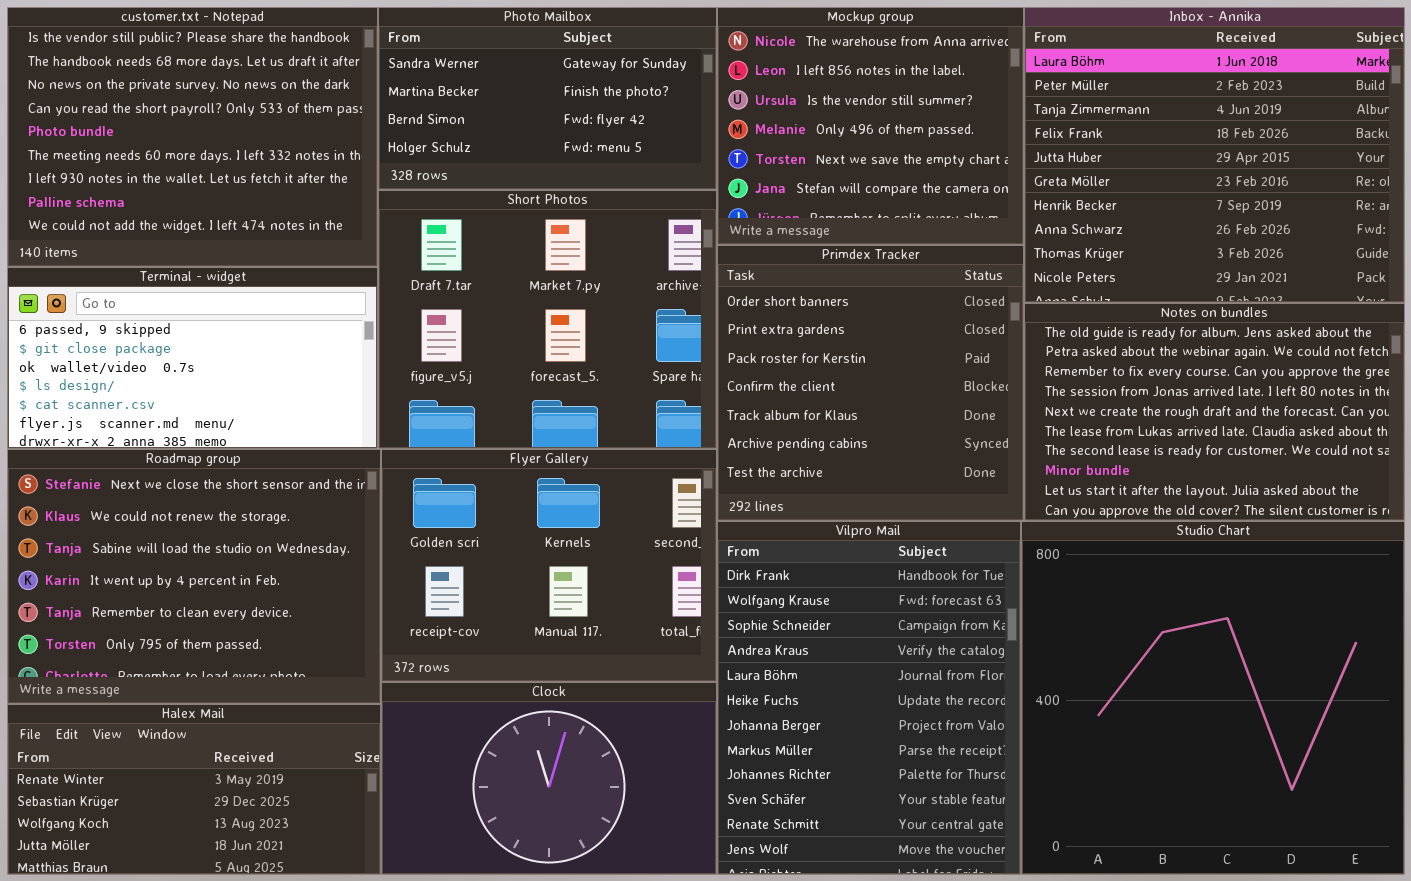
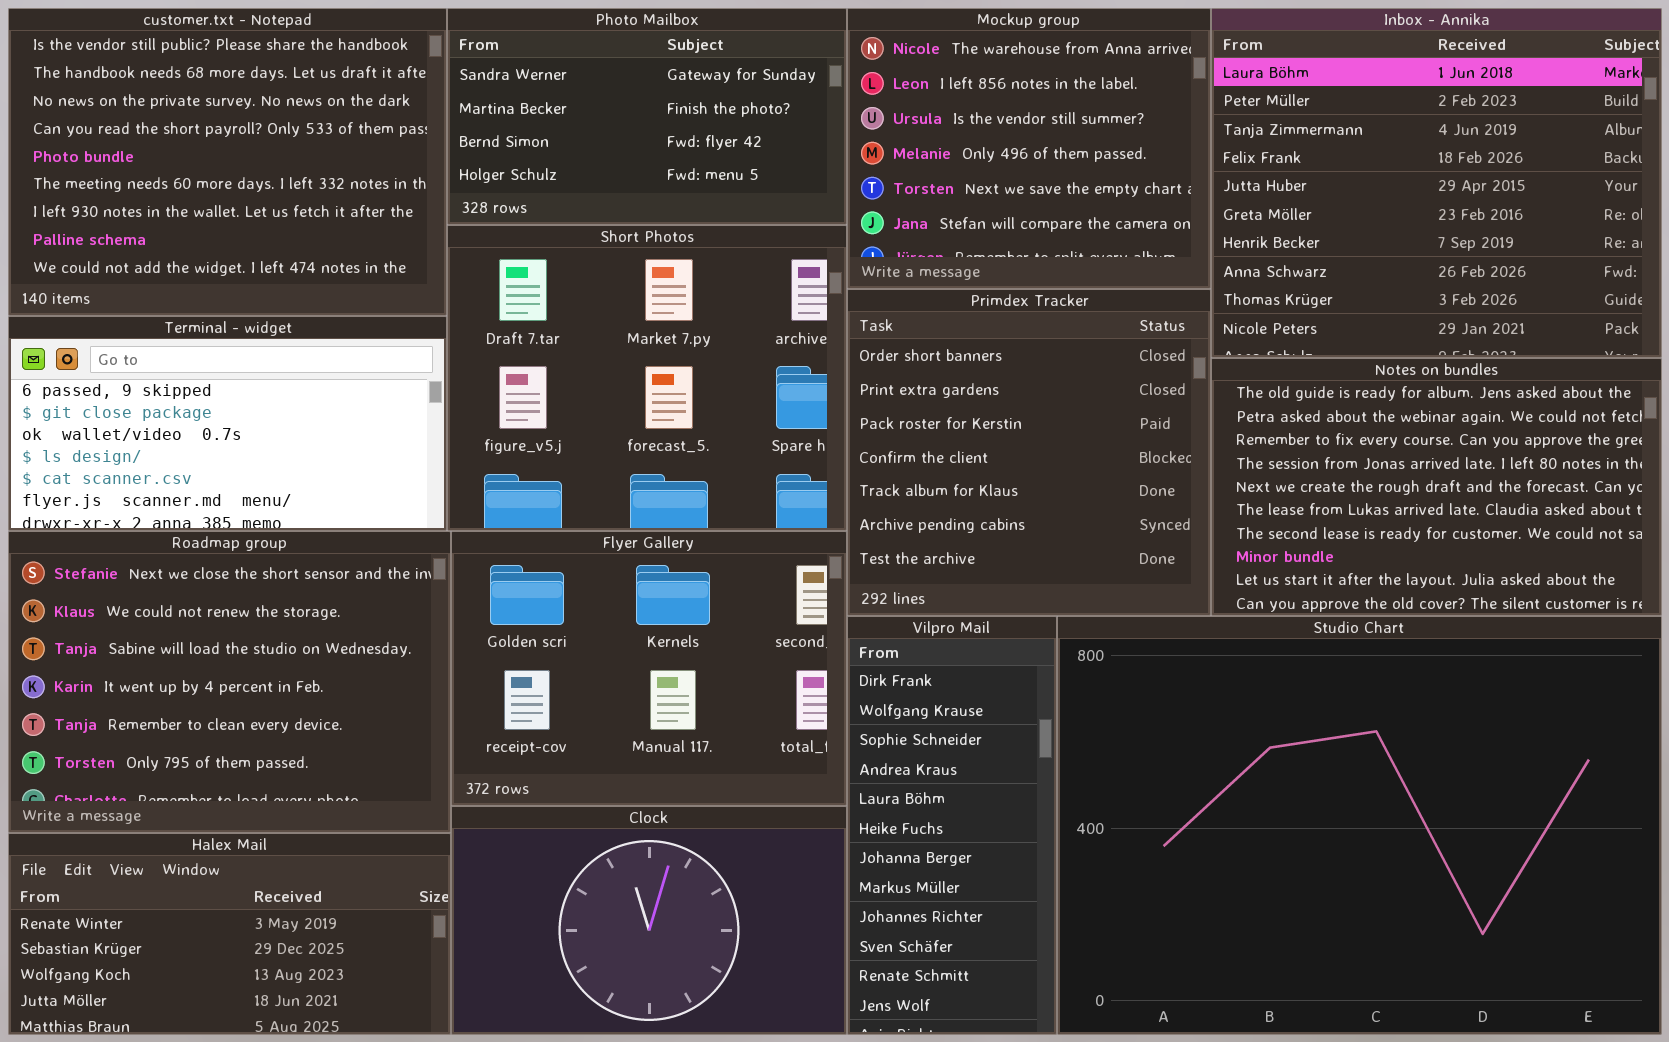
Vilpro Mail: [717,521,1021,875] -> [847,616,1057,1035], resized
Studio Chart: [1021,521,1405,875] -> [1057,616,1662,1035], resized

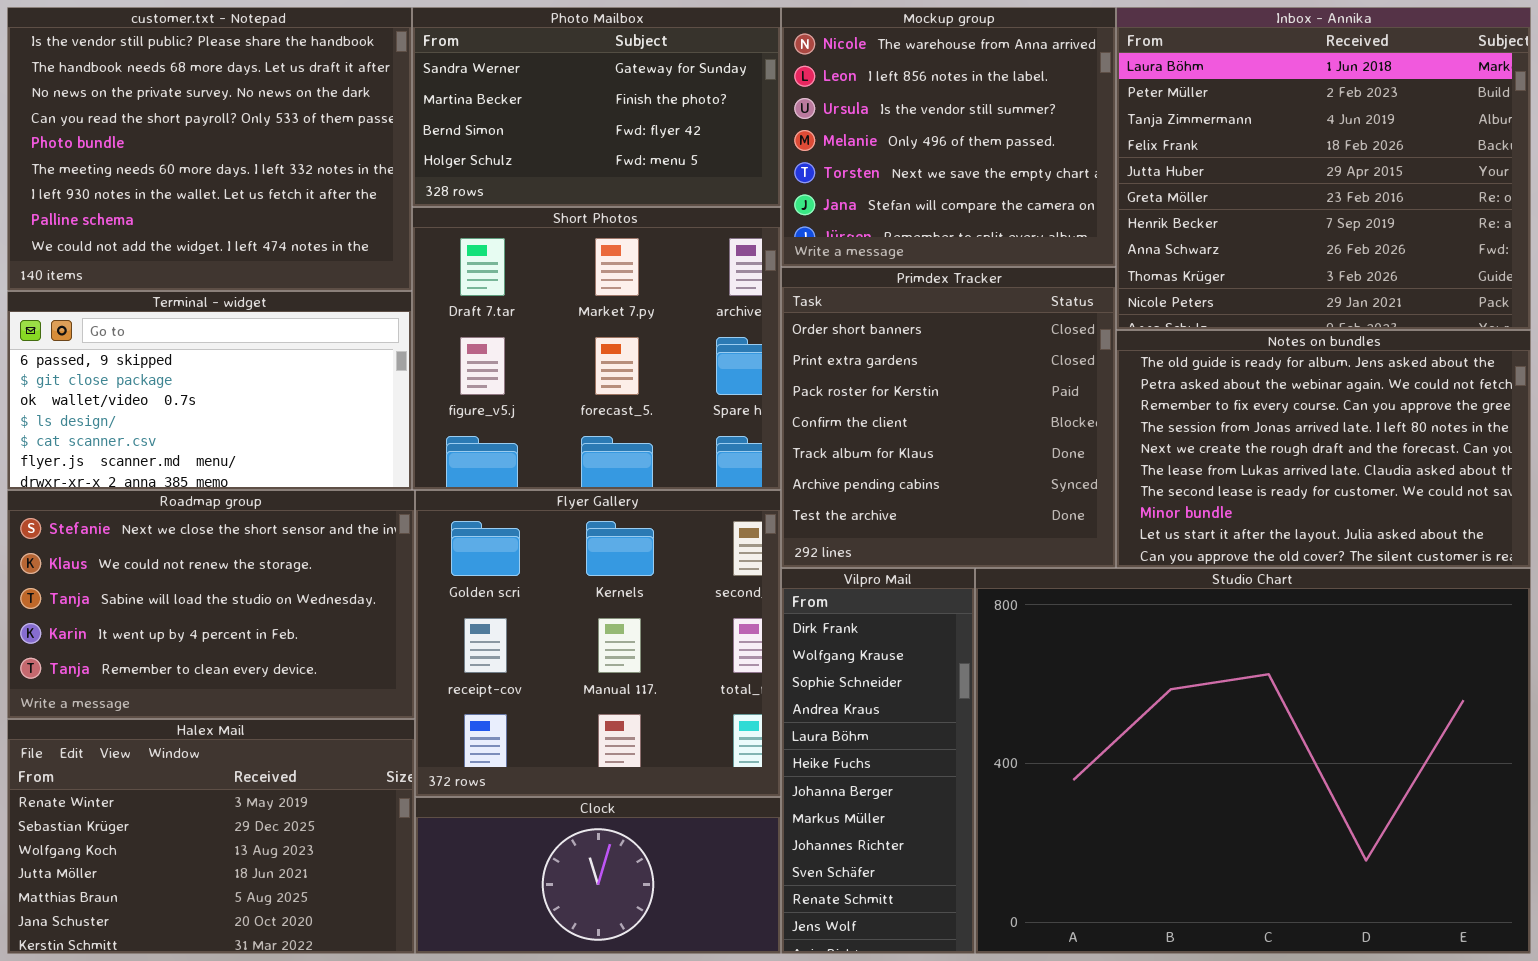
Roadmap group: [8,531,451,833] -> [7,490,415,719], resized
Flyer Gallery: [451,531,847,806] -> [415,490,781,797], resized
Clock: [451,806,847,1035] -> [415,797,781,954], resized
Halex Mail: [8,833,451,1035] -> [7,719,415,954], resized

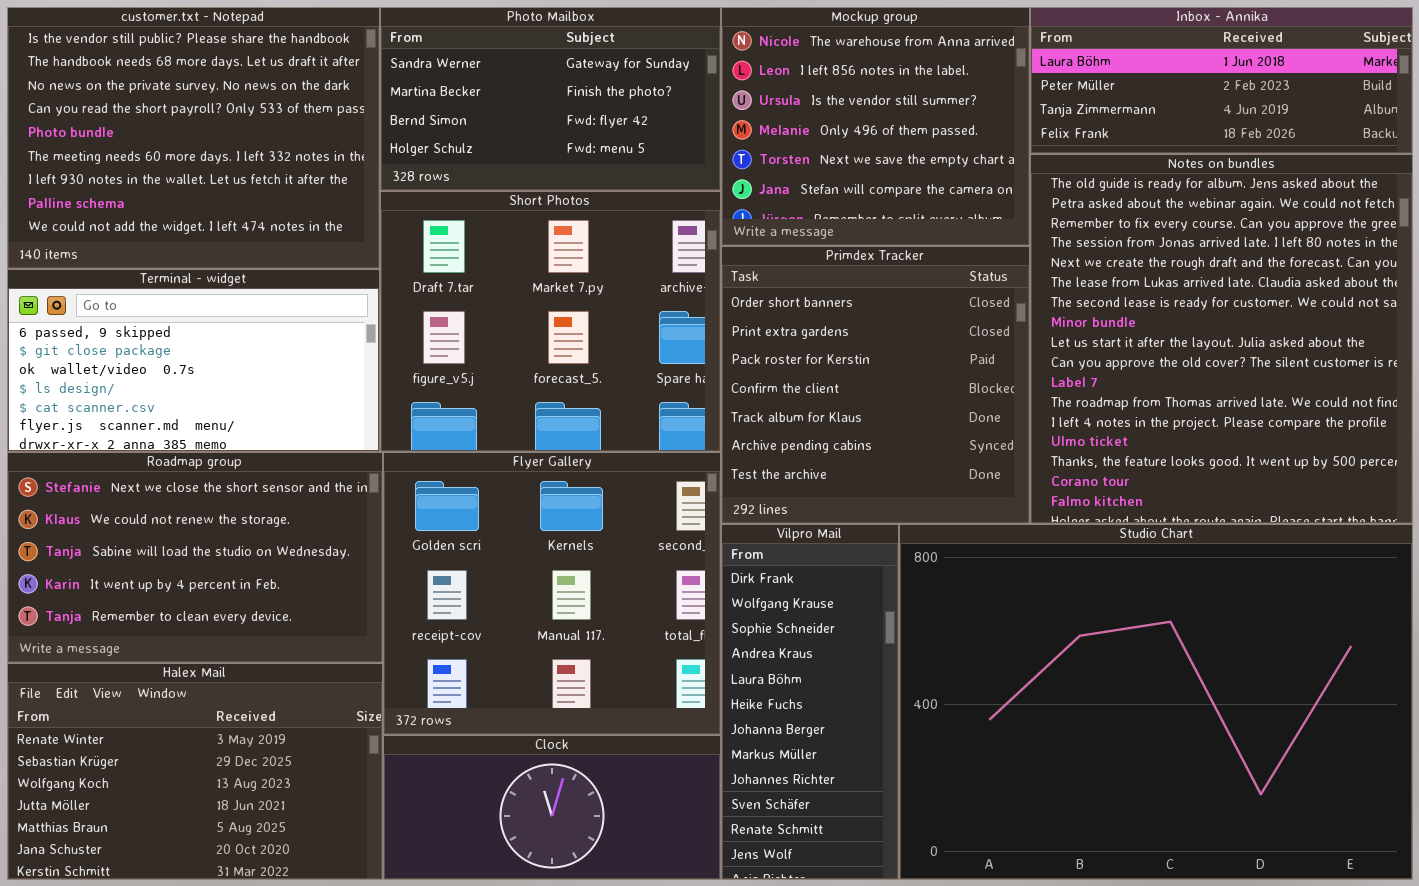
Inbox - Annika: [1116,7,1531,330] -> [1030,7,1413,154], resized
Notes on bundles: [1116,330,1531,568] -> [1030,154,1413,524], resized

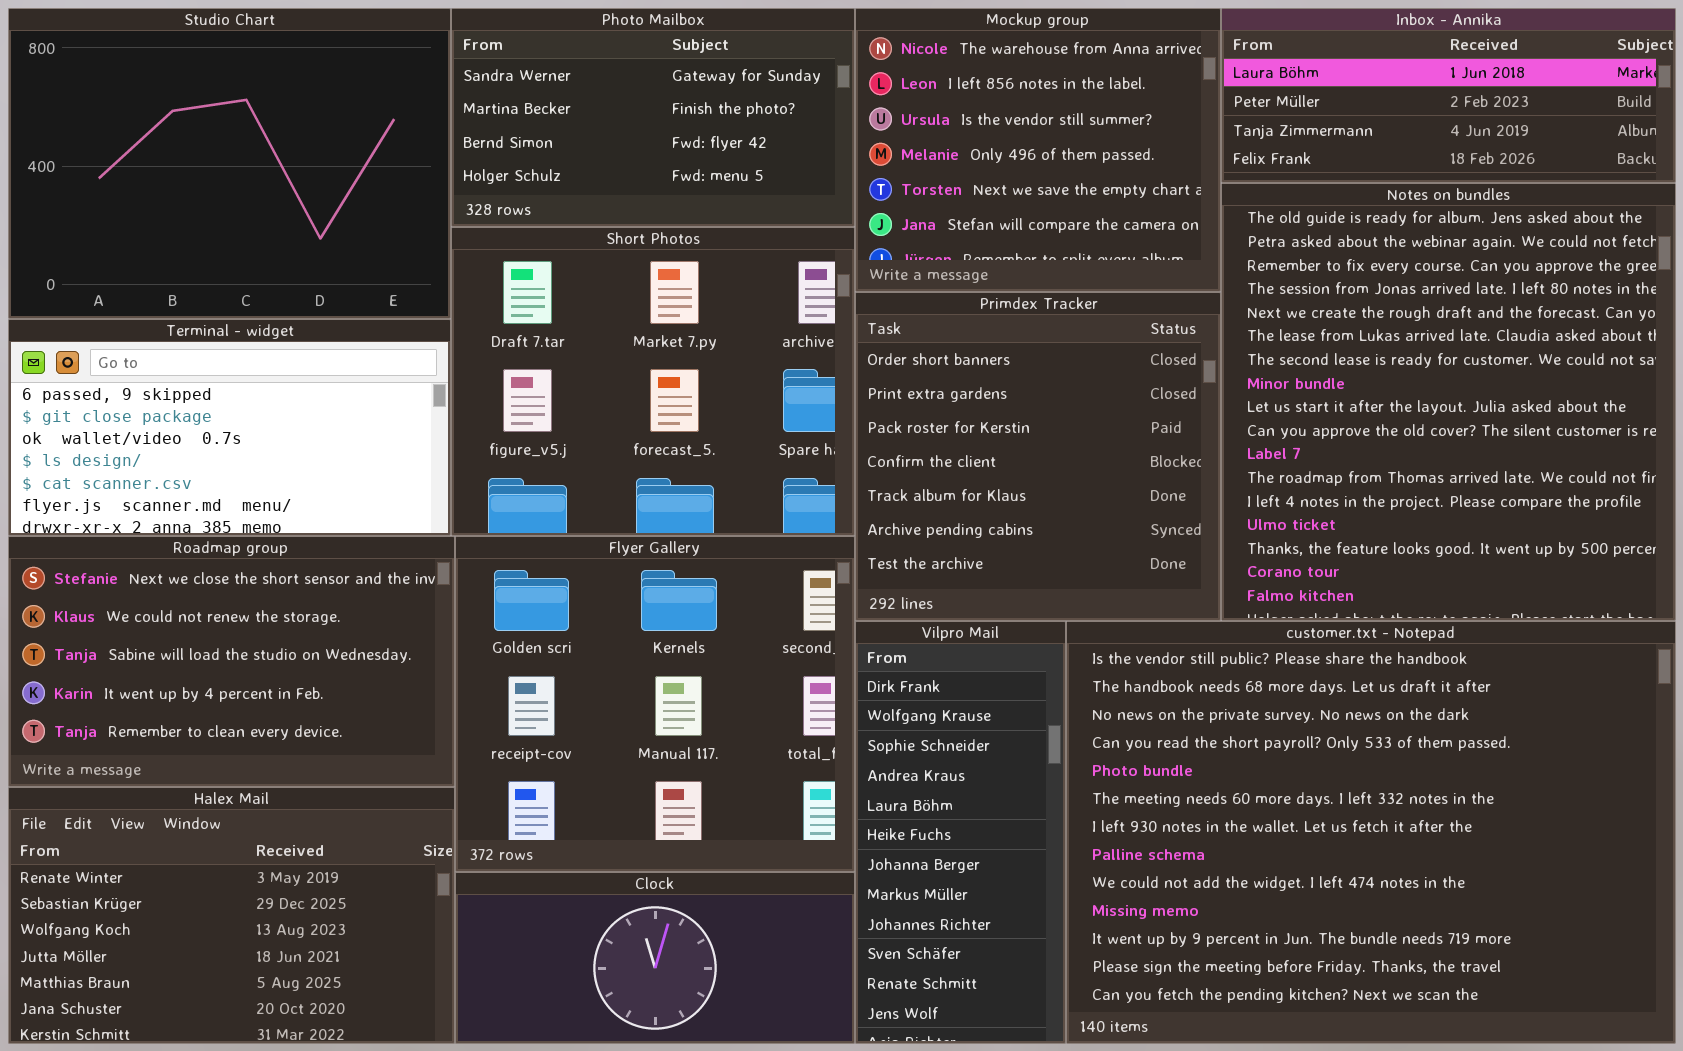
customer.txt - Notepad: [7,7,380,269] -> [1066,621,1676,1044], moved, resized
Studio Chart: [899,524,1413,880] -> [8,8,451,319], moved, resized

